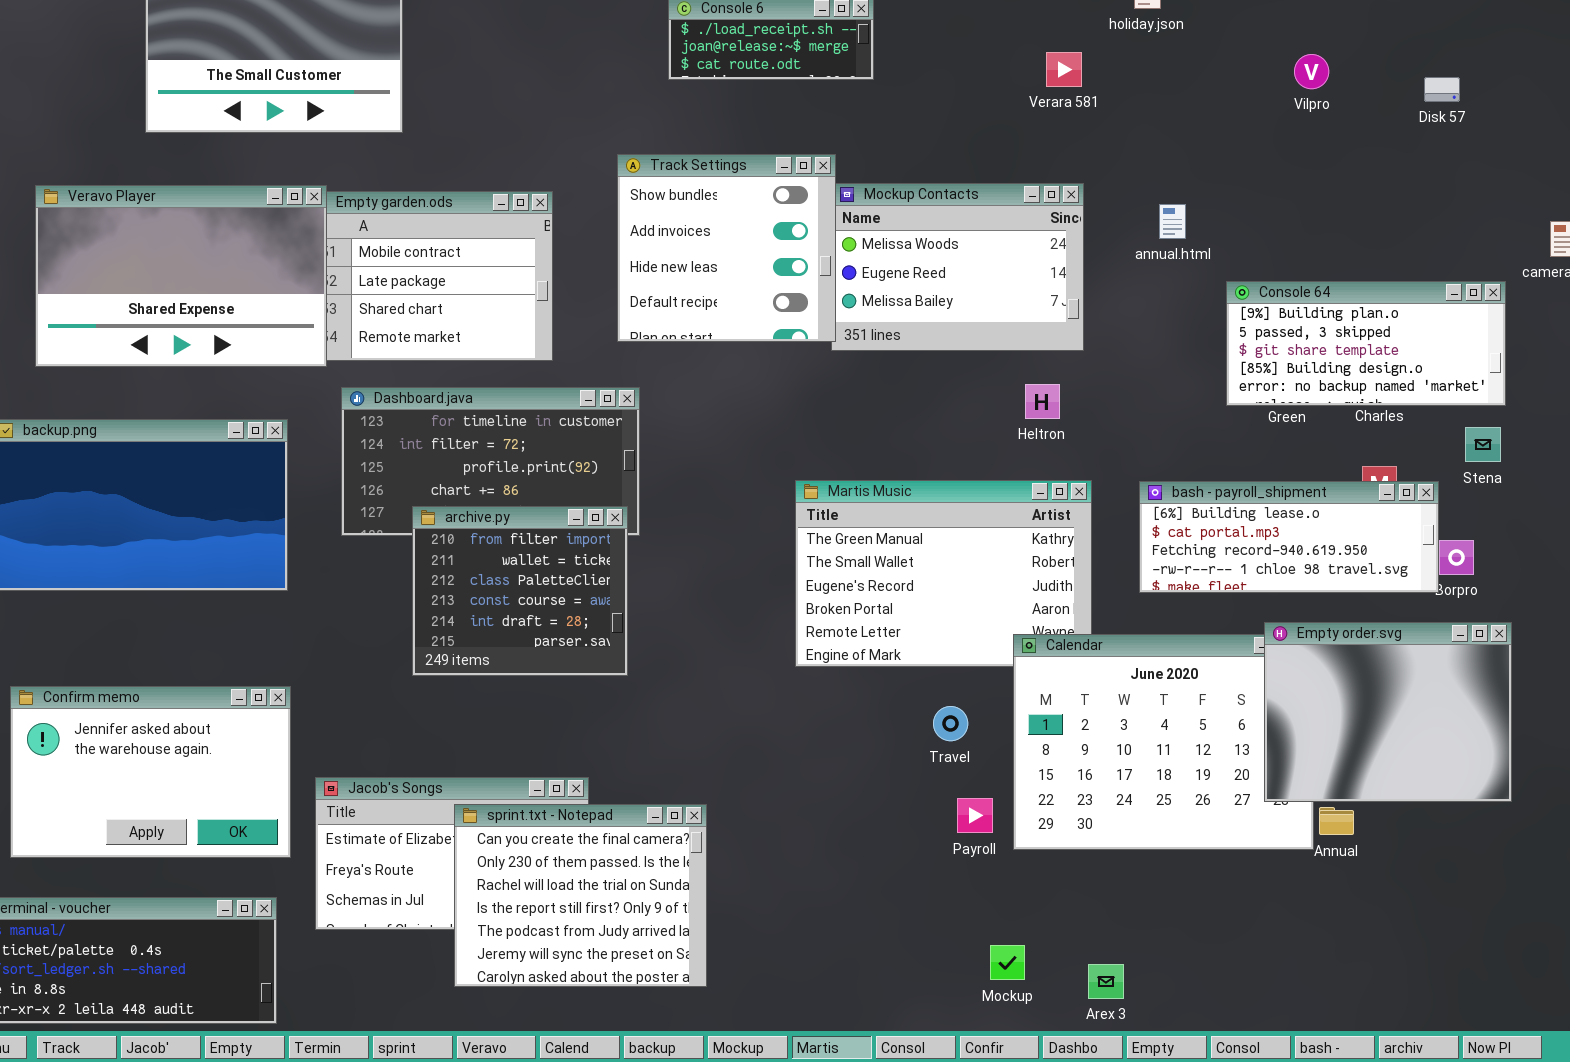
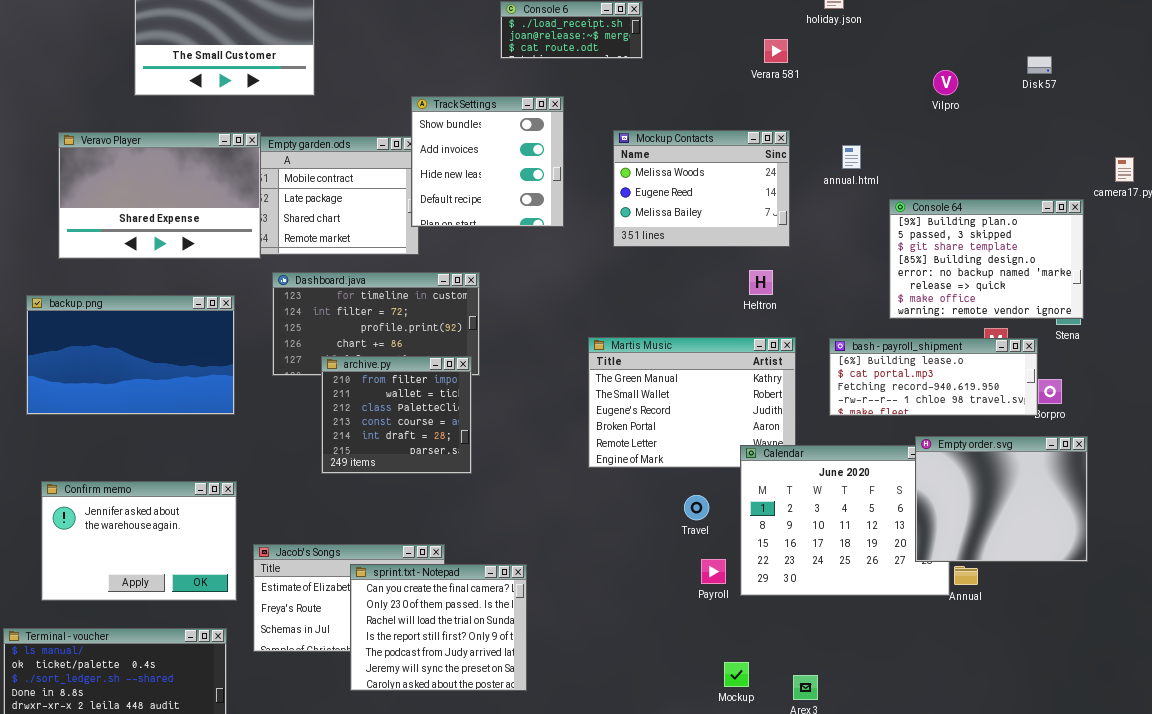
Vilpro: [1294,54,1329,89] -> [933,70,958,95], moved
Track Settings: [617,154,836,342] -> [411,96,564,227], moved
Console 64: [1226,281,1506,406] -> [889,199,1084,319], resized

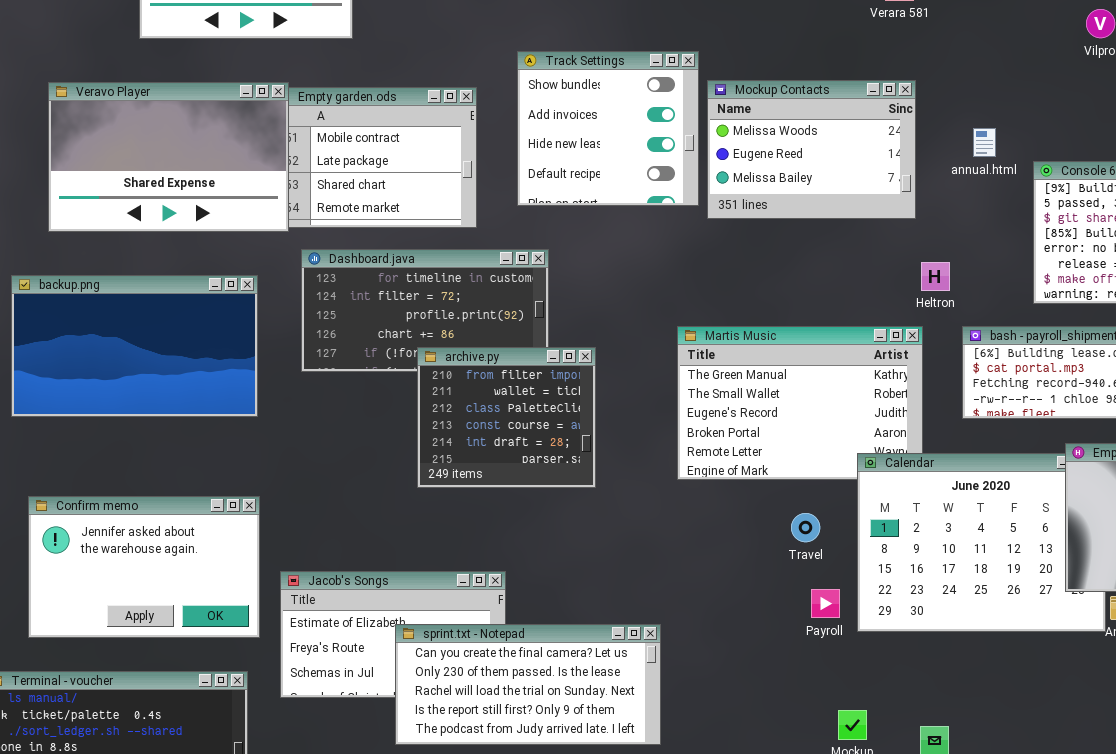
Track Settings: [411,96,564,227] -> [517,51,699,206], moved
annual.html: [842,145,861,169] -> [973,128,996,157], moved
Heltron: [749,270,773,295] -> [921,262,950,291], moved
archive.py: [321,356,472,474] -> [417,347,596,488], moved
sprint.txt - Notepad: [350,564,527,691] -> [395,624,661,745], resized

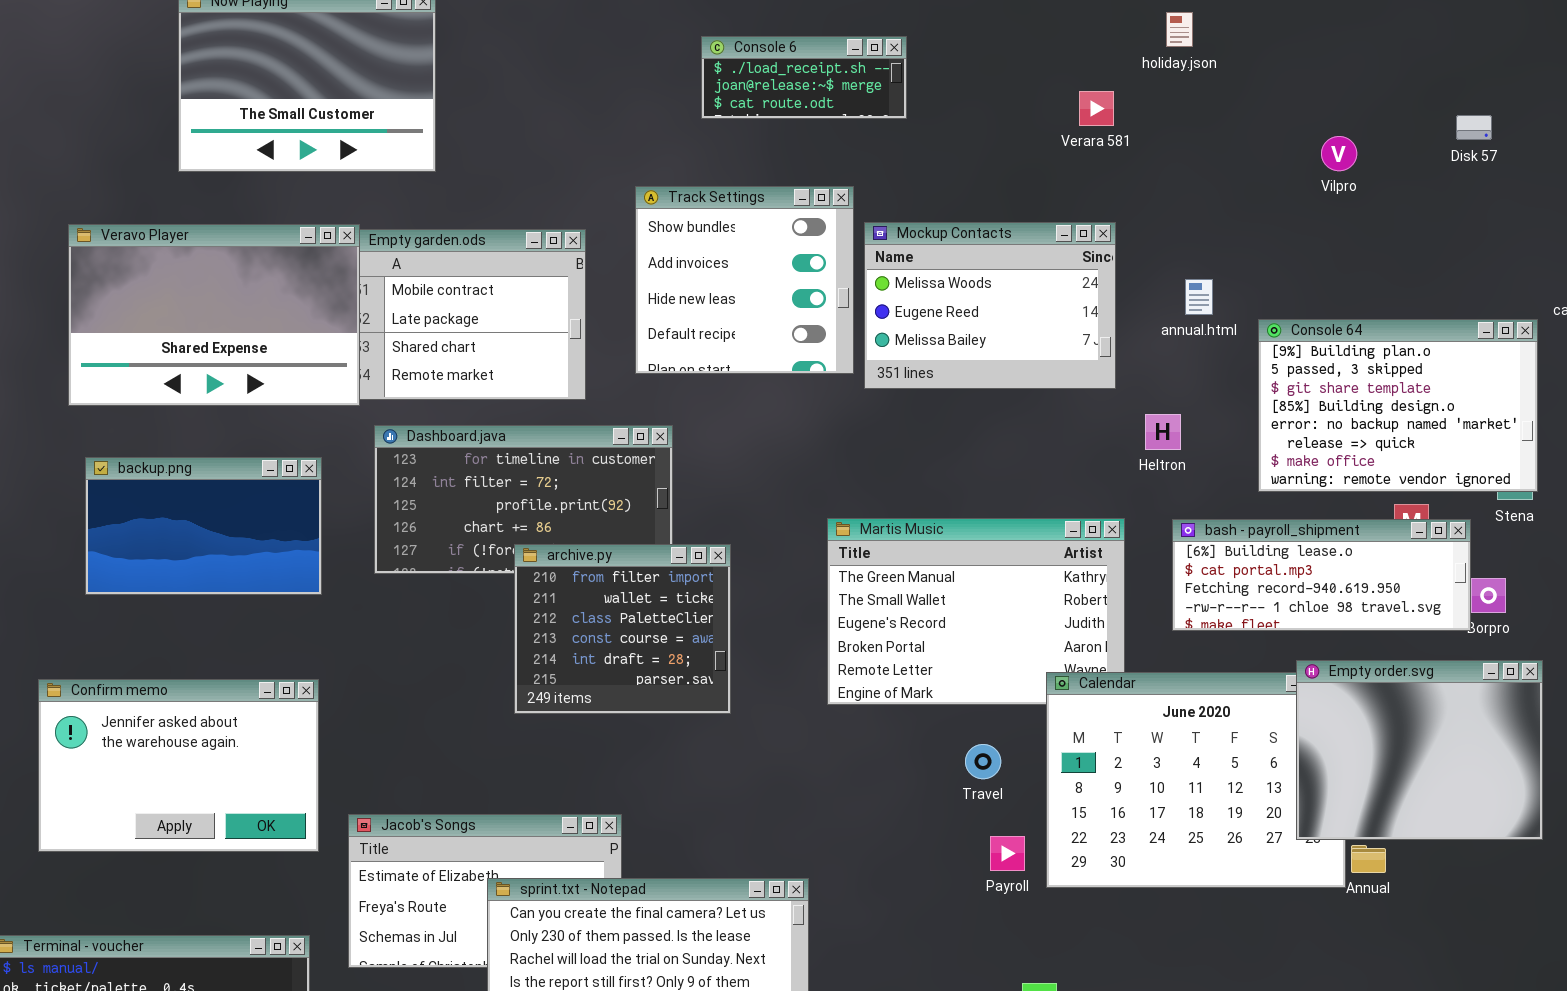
Heltron: [921,262,950,291] -> [1145,414,1181,450], moved
backup.png: [11,275,258,417] -> [85,457,322,595], resized
Confirm memo: [28,496,260,638] -> [38,679,319,852], moved

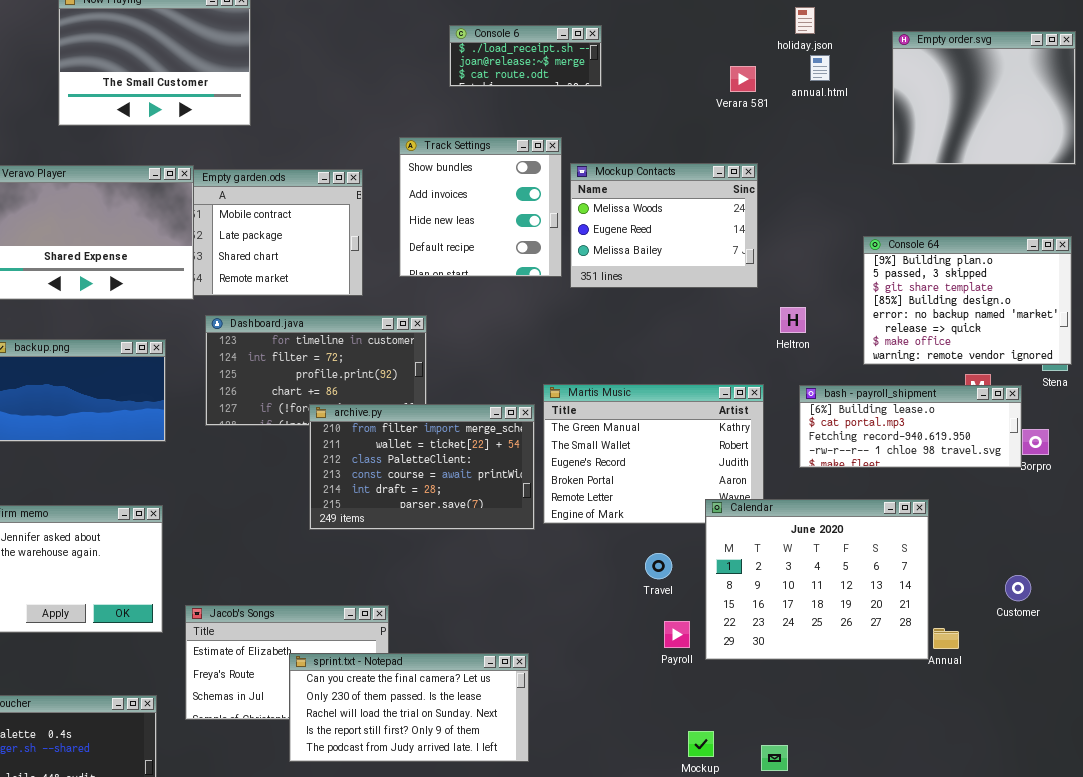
annual.html: [1185,279,1213,315] -> [810,55,830,81], moved
archive.py: [514,544,731,714] -> [309,404,535,530], resized
Empty order.svg: [1296,660,1543,840] -> [892,31,1076,165], moved

